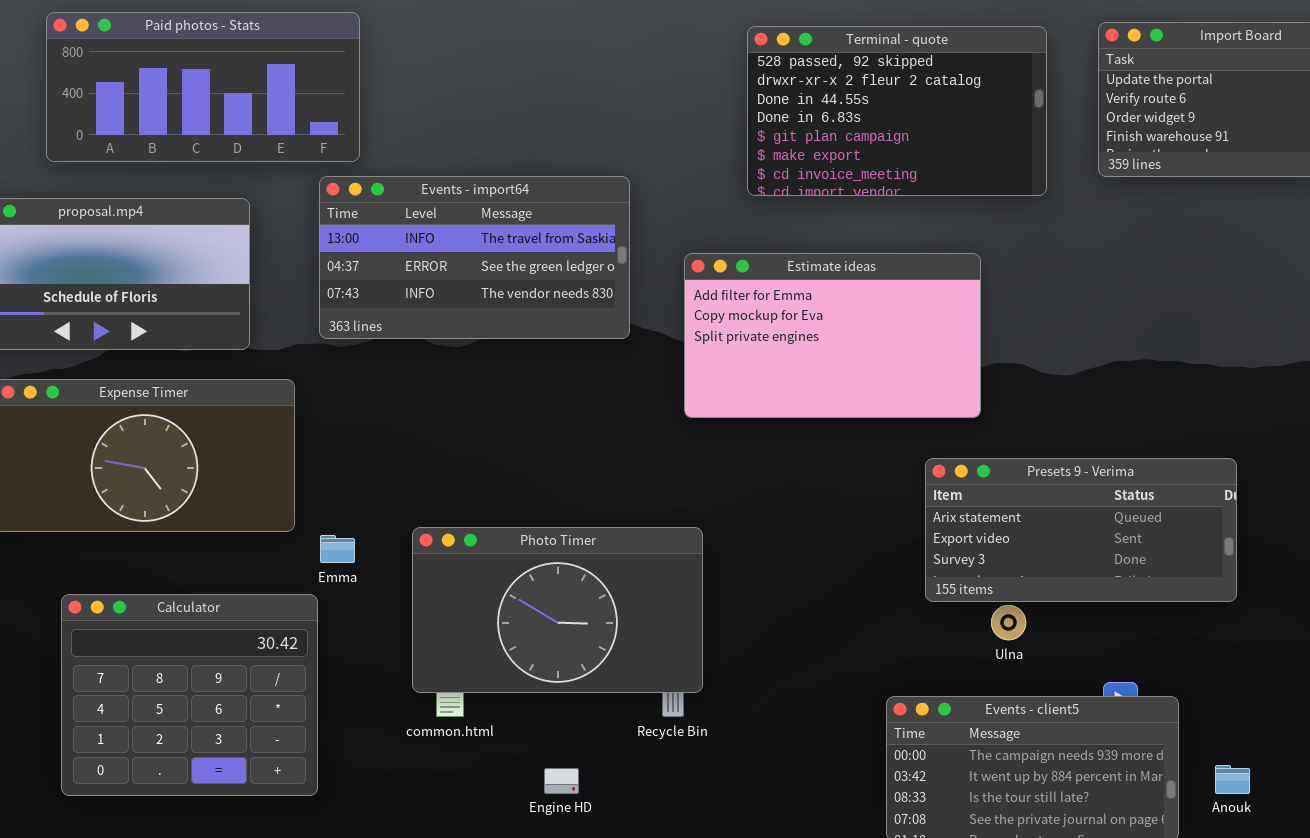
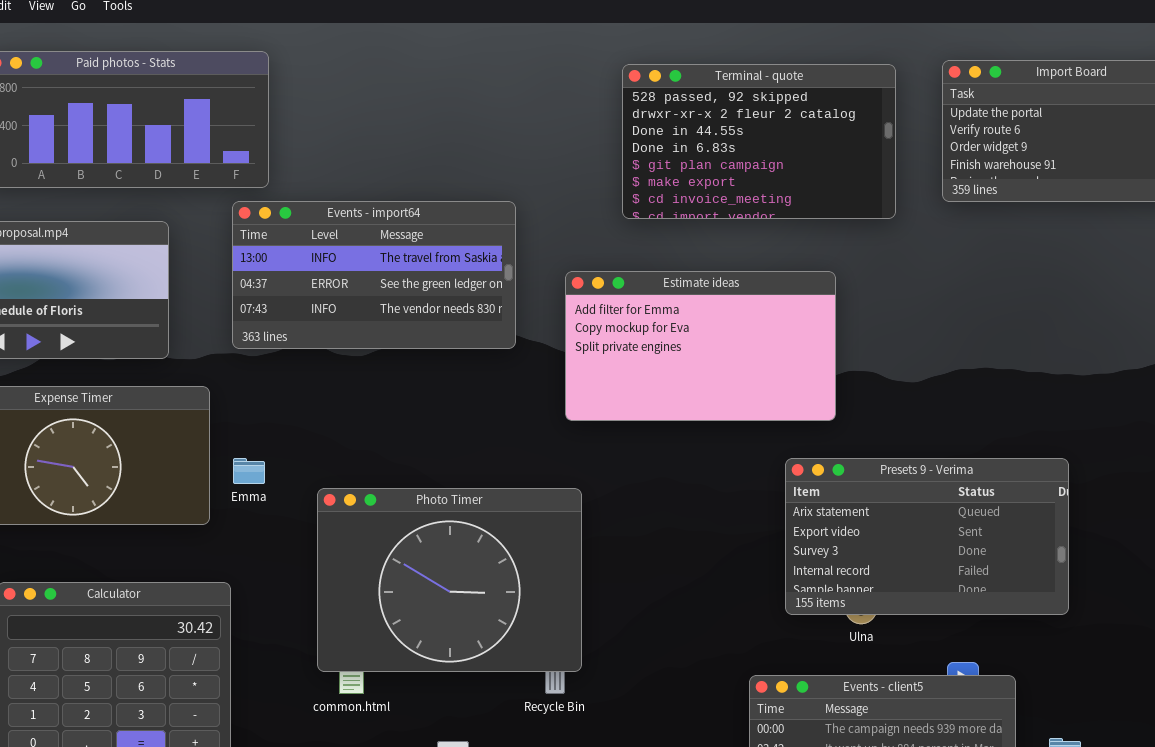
Presets 9 - Verima: [925,458,1237,602] -> [785,458,1069,615], resized
Photo Timer: [412,527,703,693] -> [317,488,582,672], resized
Emma: [320,535,355,563] -> [233,458,265,484], moved

